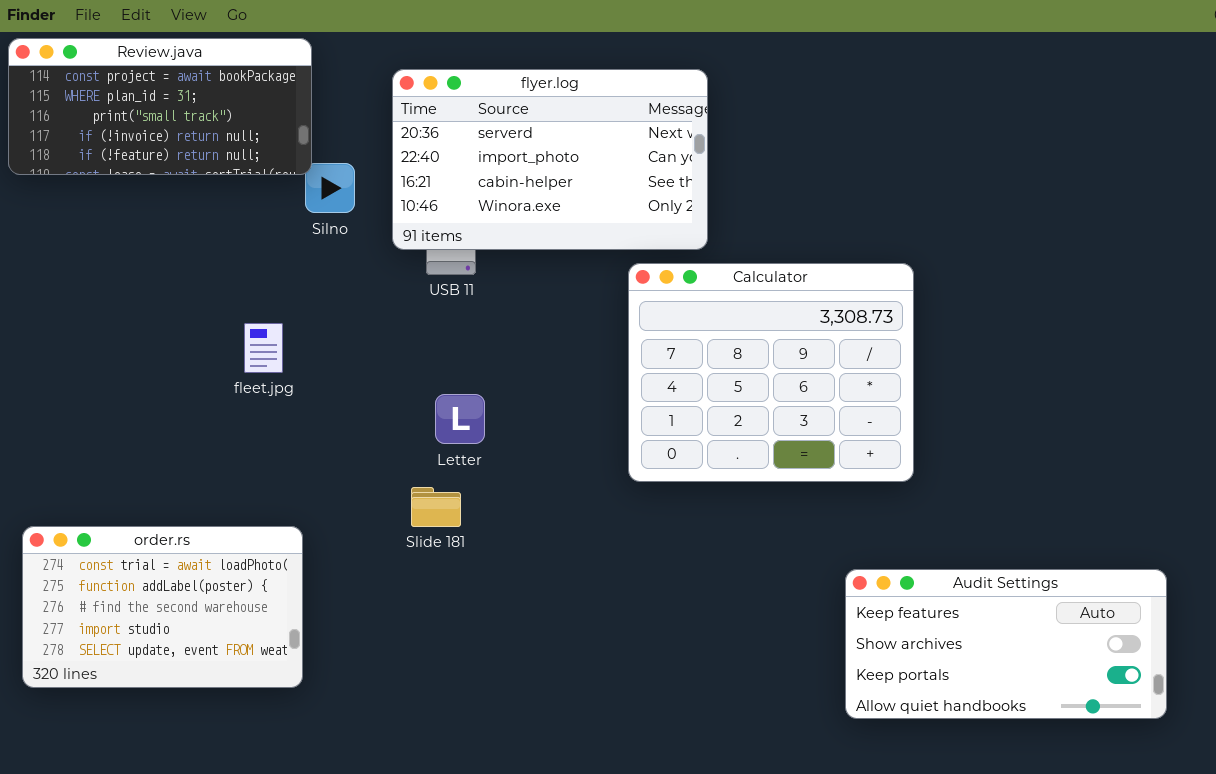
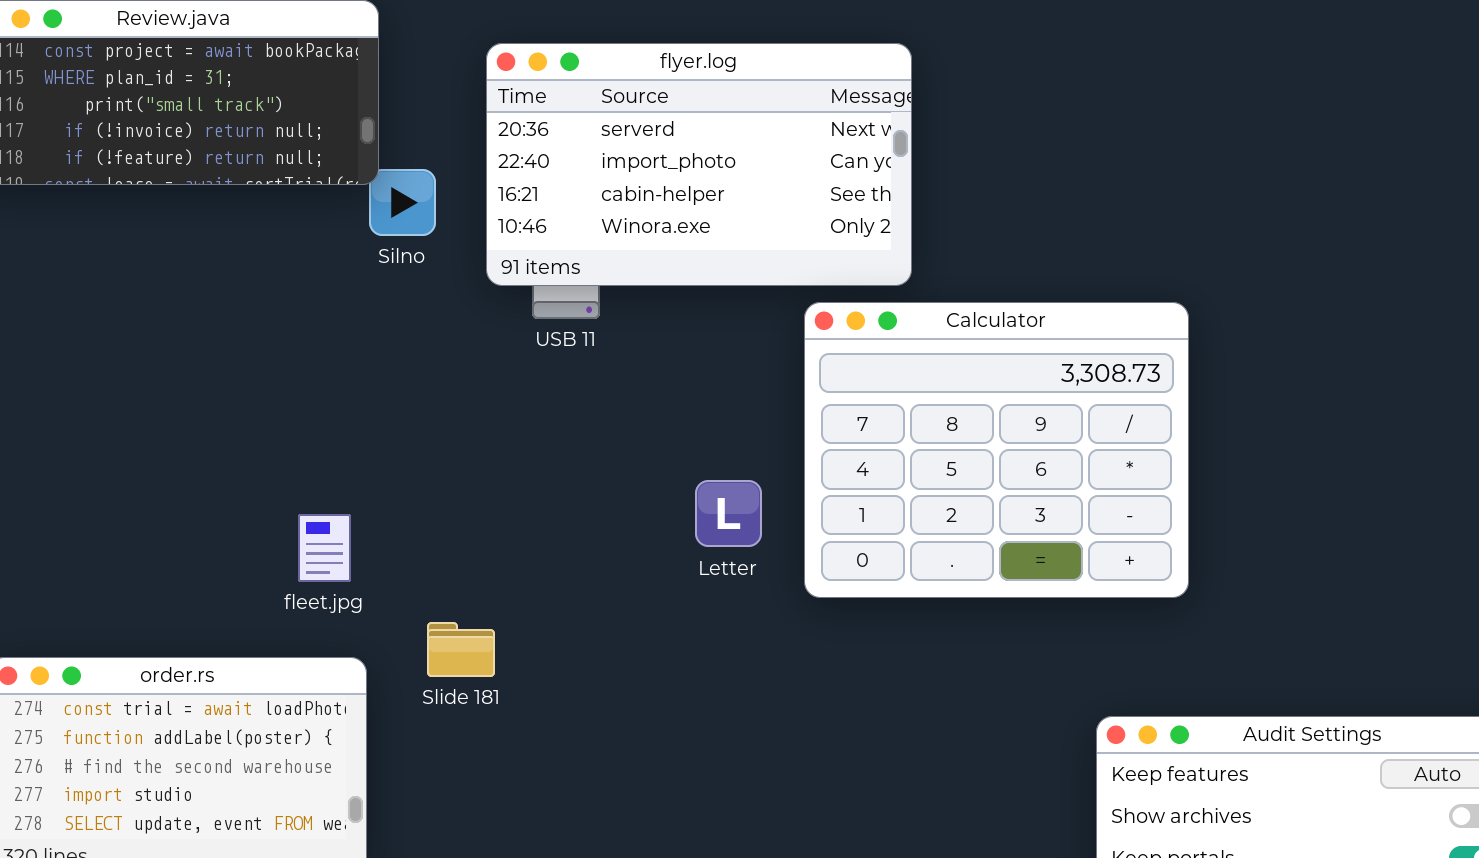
fleet.jpg: [244,323,283,373] -> [298,514,351,582], moved
Letter: [435,394,485,444] -> [695,480,762,547], moved
Slide 181: [411,487,461,527] -> [427,622,495,677], moved

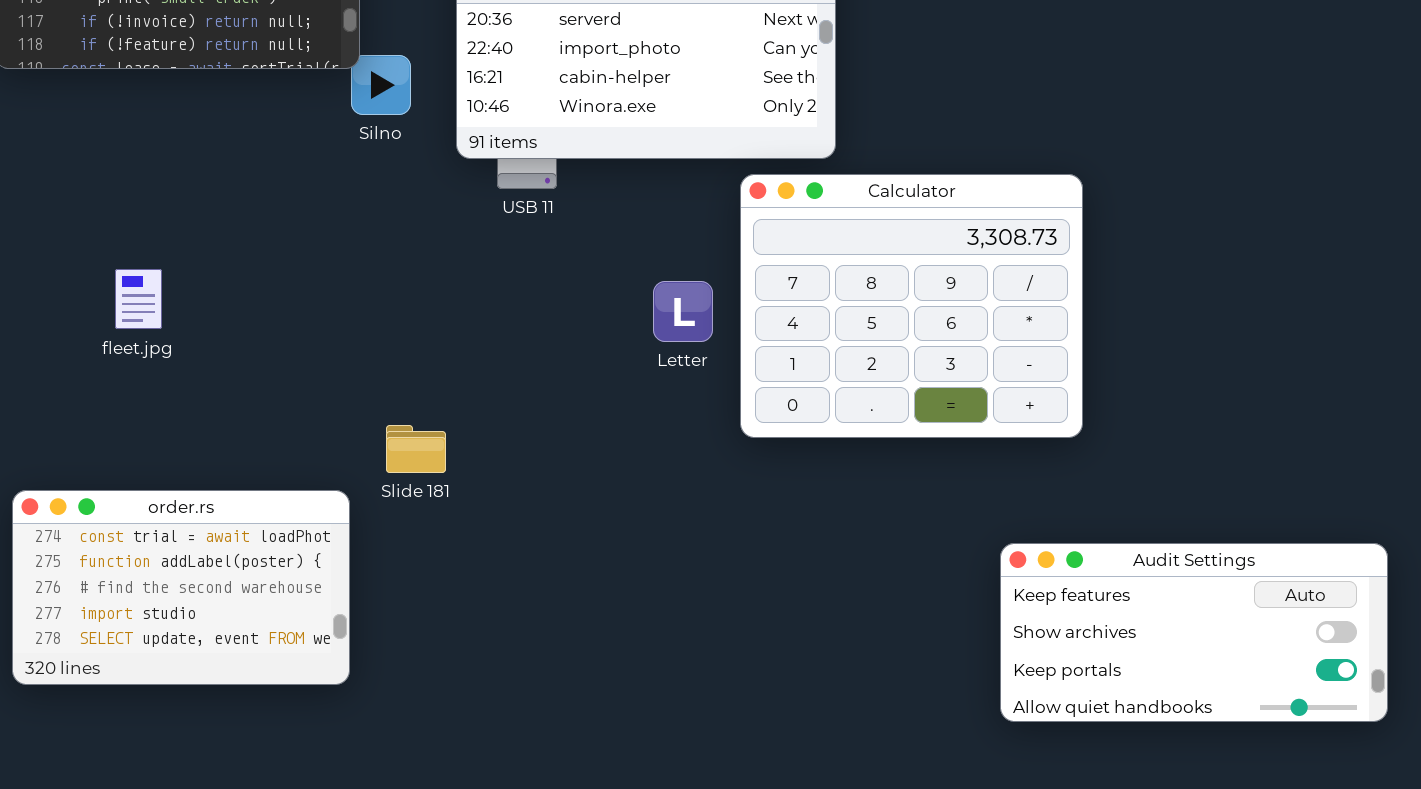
Letter: [695,480,762,547] -> [653,281,713,342], moved
fleet.jpg: [298,514,351,582] -> [115,269,162,329], moved
Slide 181: [427,622,495,677] -> [386,425,446,473], moved

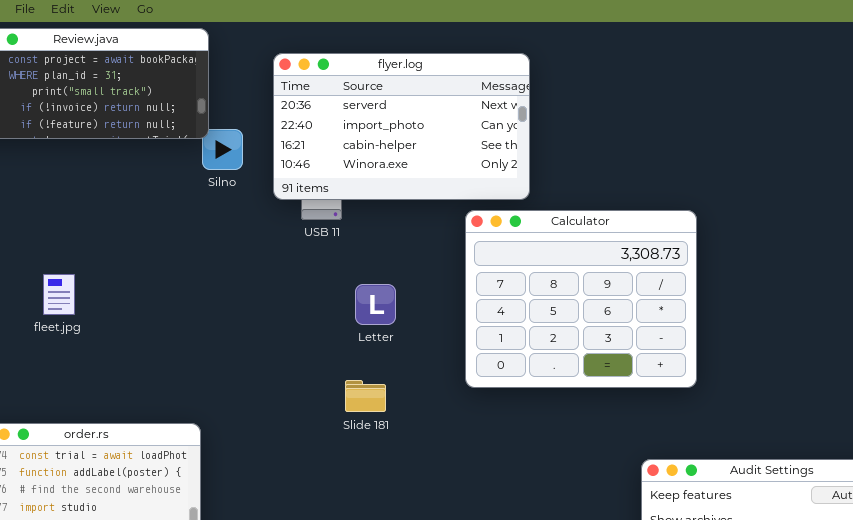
Letter: [653,281,713,342] -> [355,284,396,325], moved
Slide 181: [386,425,446,473] -> [345,380,386,412], moved

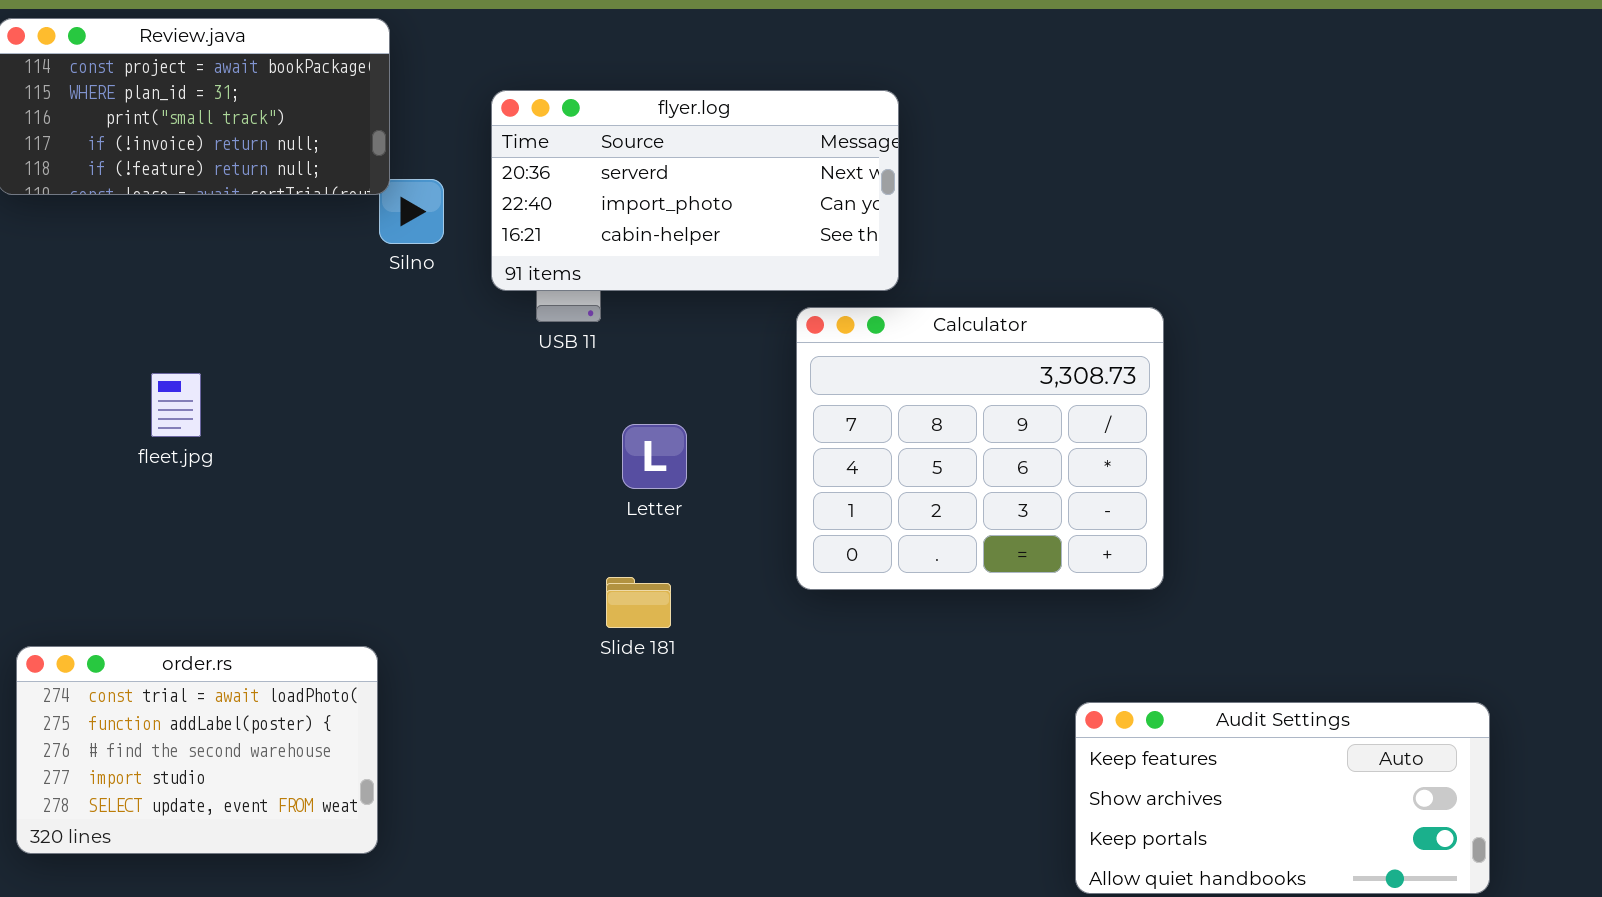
flyer.log: [273,53,530,200] -> [491,90,899,291], resized
fleet.jpg: [43,274,75,315] -> [151,373,201,437], moved

